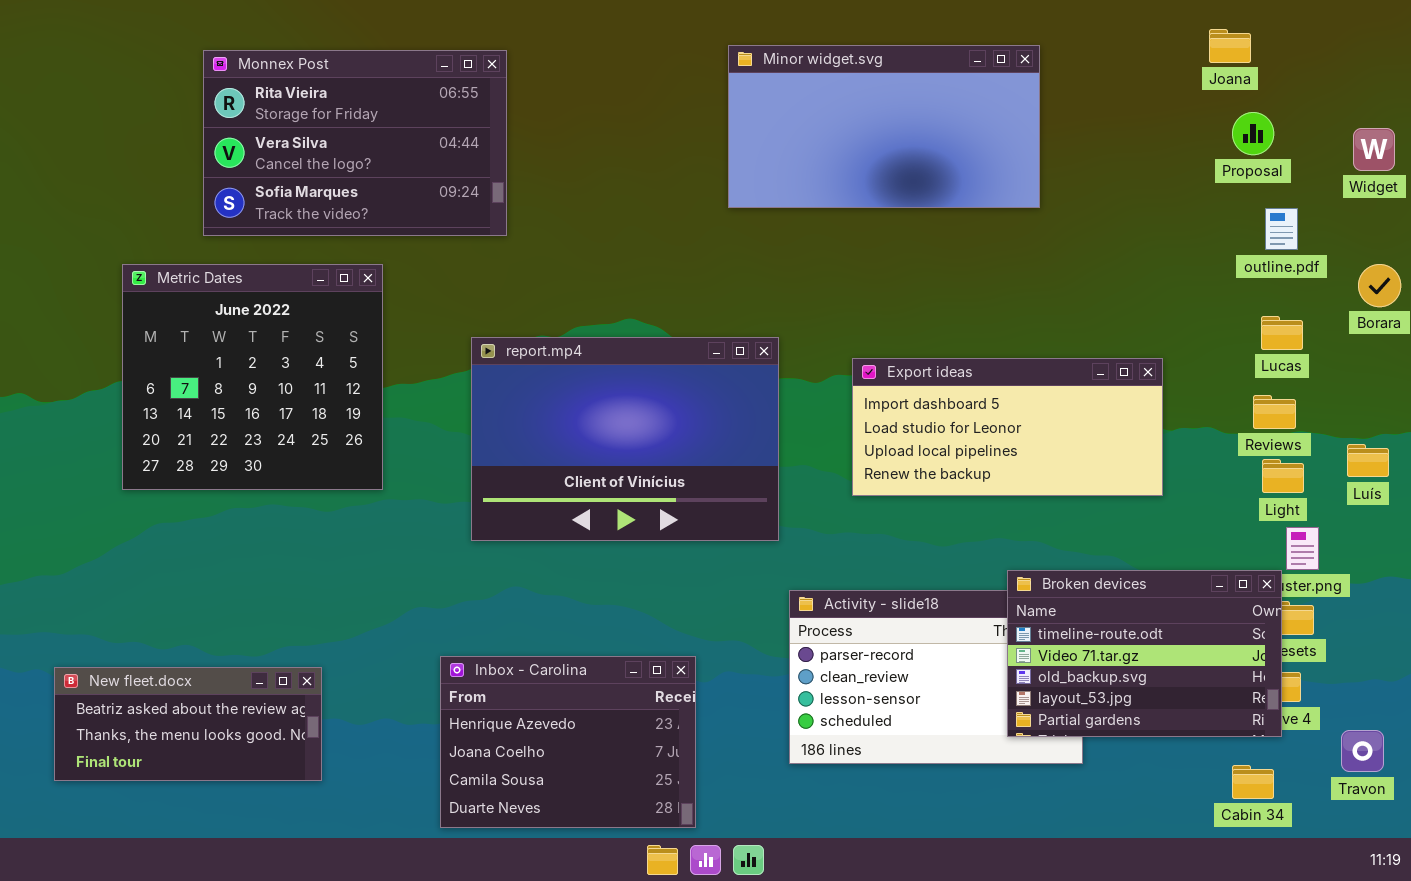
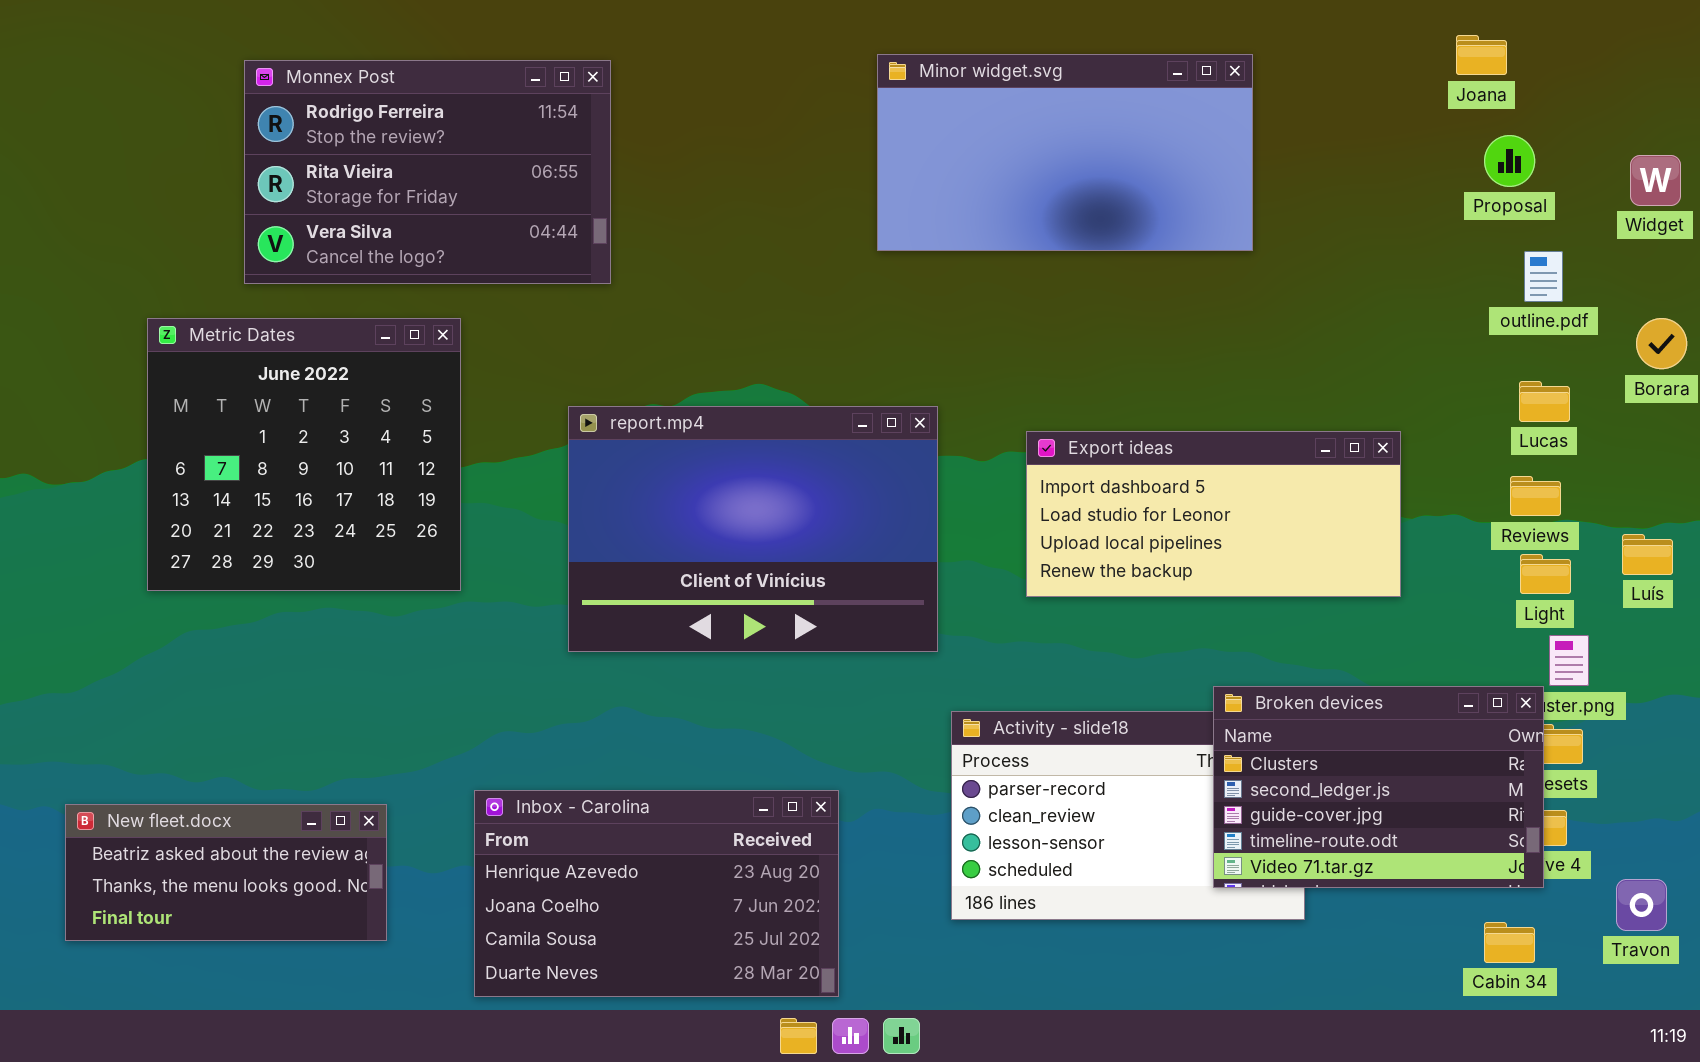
Monnex Post: [203,50,507,236] -> [244,60,611,284], scrolled up 1 row
Broken devices: [1007,570,1282,737] -> [1213,686,1544,888], scrolled up 3 rows
Inbox - Carolina: [440,656,696,828] -> [474,790,839,997], resized

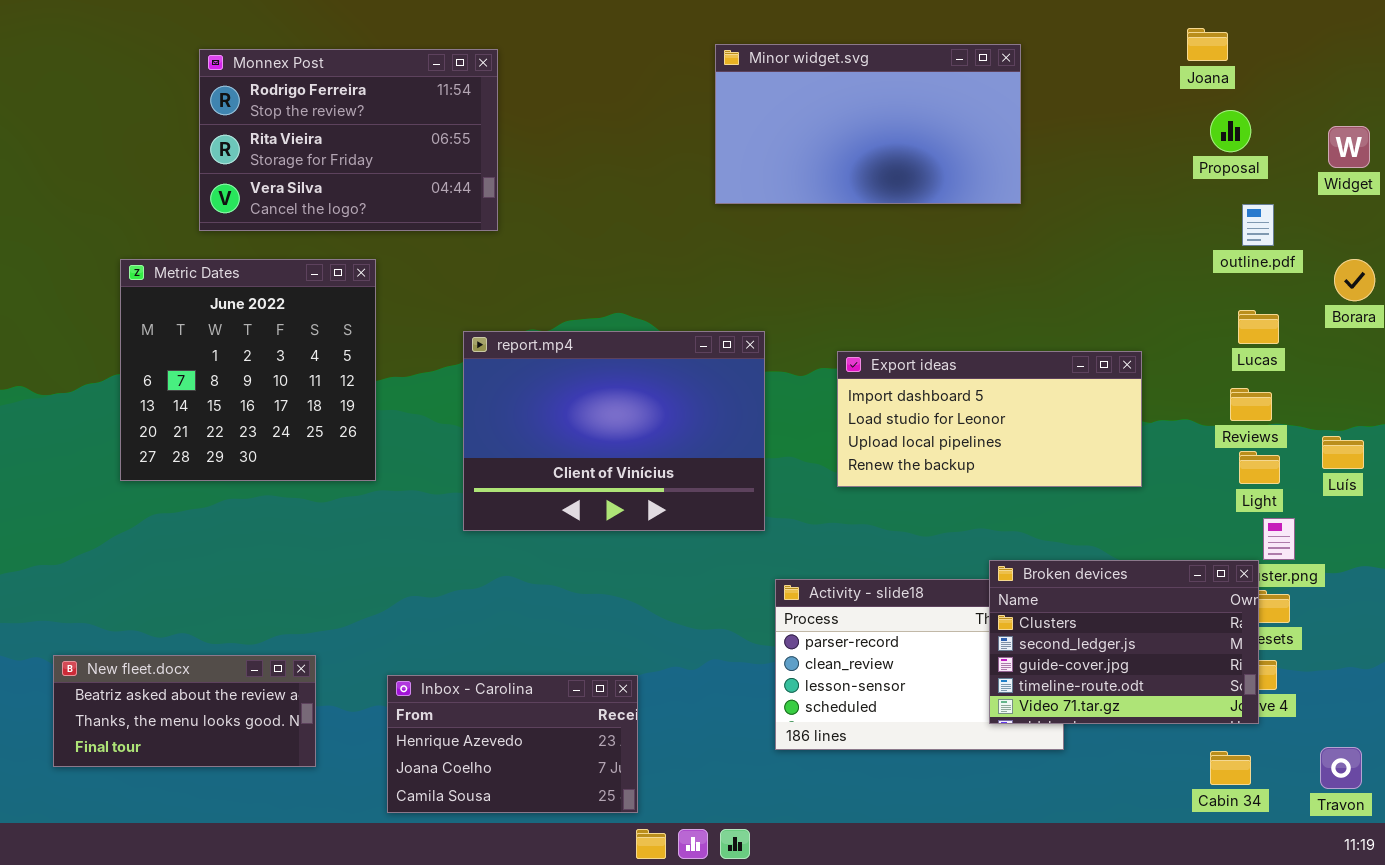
Inbox - Carolina: [474,790,839,997] -> [387,675,638,813], resized
Travon: [1616,879,1667,931] -> [1320,747,1362,789], moved

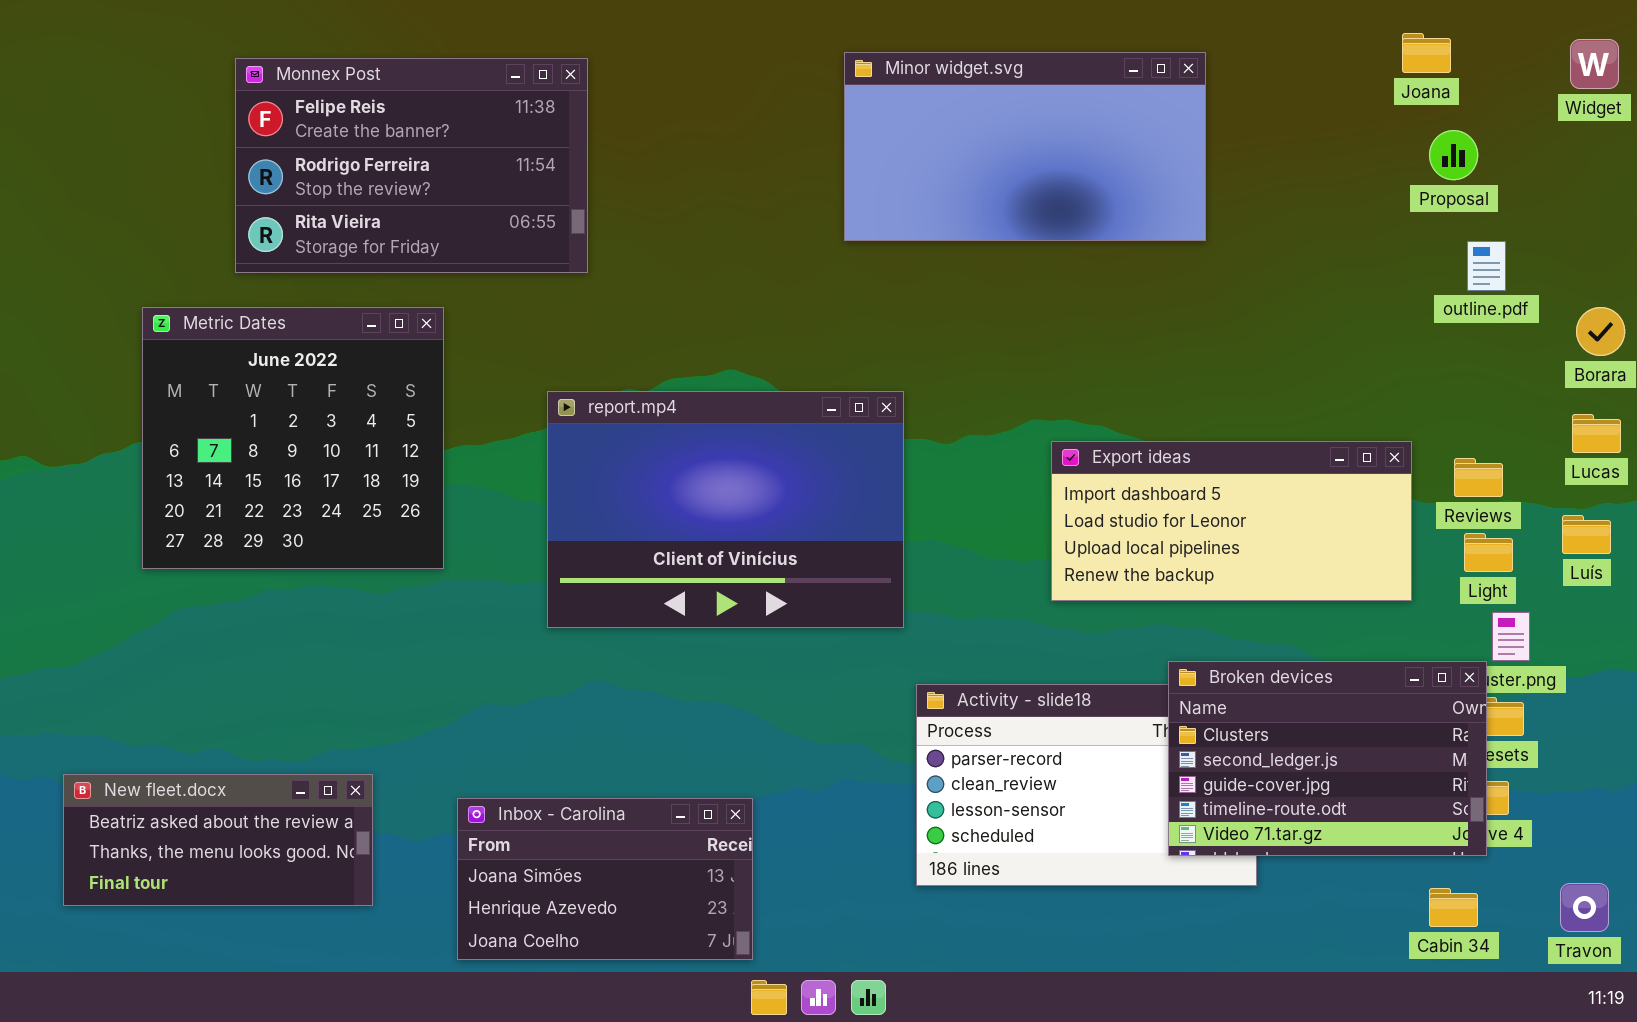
Monnex Post: [199,49,498,231] -> [235,58,588,273], scrolled up 1 row
Widget: [1328,126,1370,168] -> [1570,39,1619,89], moved
Lucas: [1238,310,1279,344] -> [1572,414,1621,453], moved
Export ideas: [837,351,1142,487] -> [1051,441,1412,601], moved
Inbox - Carolina: [387,675,638,813] -> [457,798,753,960], scrolled up 1 row

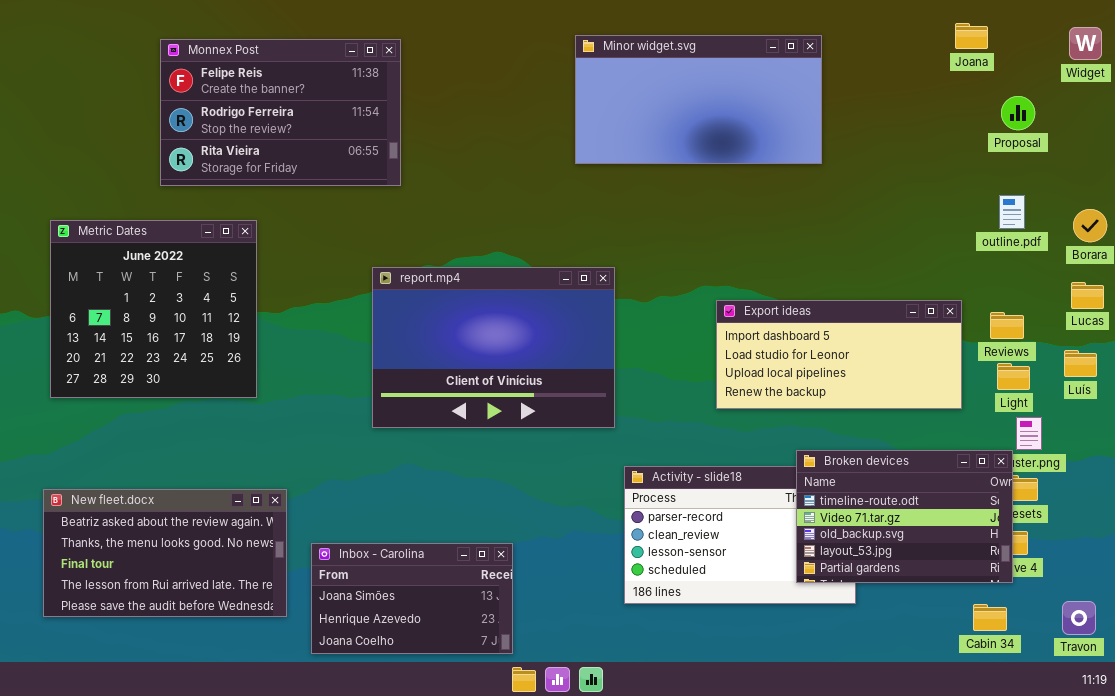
Proposal: [1429,130,1478,180] -> [1001,96,1035,130], moved
outline.pdf: [1467,241,1506,291] -> [999,195,1025,229], moved
Metric Dates: [142,307,444,569] -> [50,220,257,398], moved
Broken devices: [1168,661,1487,856] -> [796,450,1013,583], scrolled down 3 rows
New fleet.docx: [63,774,373,906] -> [43,489,287,617], resized

